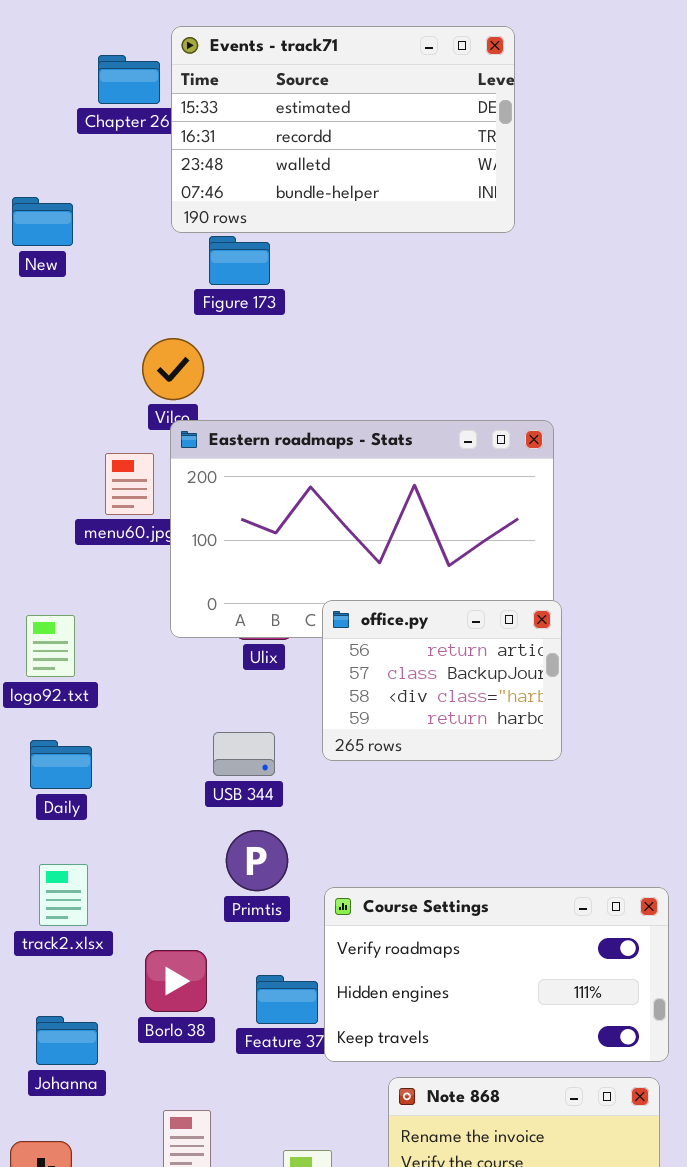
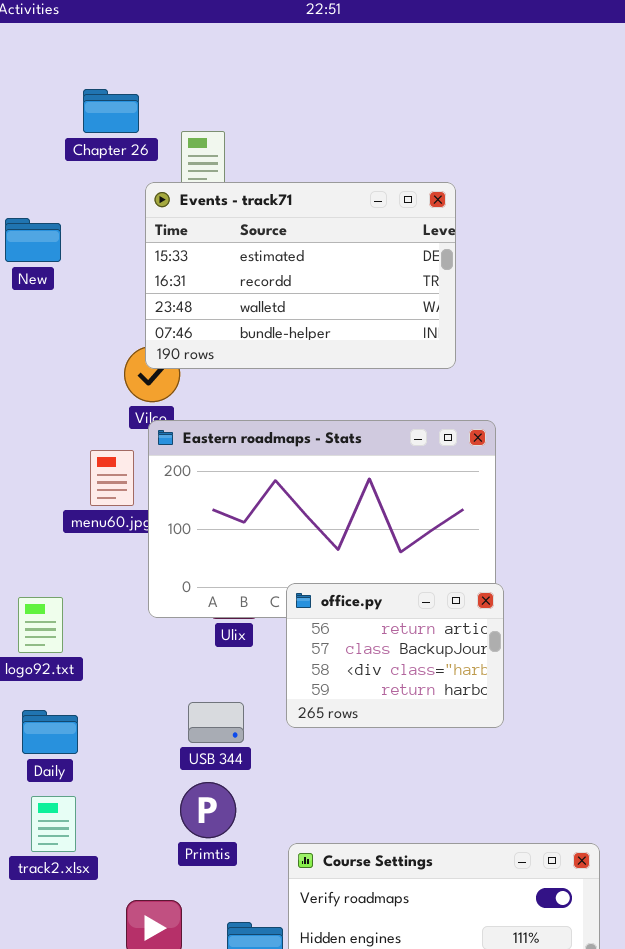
Events - track71: [171,26,515,233] -> [145,182,456,369], moved
Primtis: [226,830,288,891] -> [180,782,236,838], moved
track2.xlsx: [39,864,88,926] -> [31,796,76,852], moved

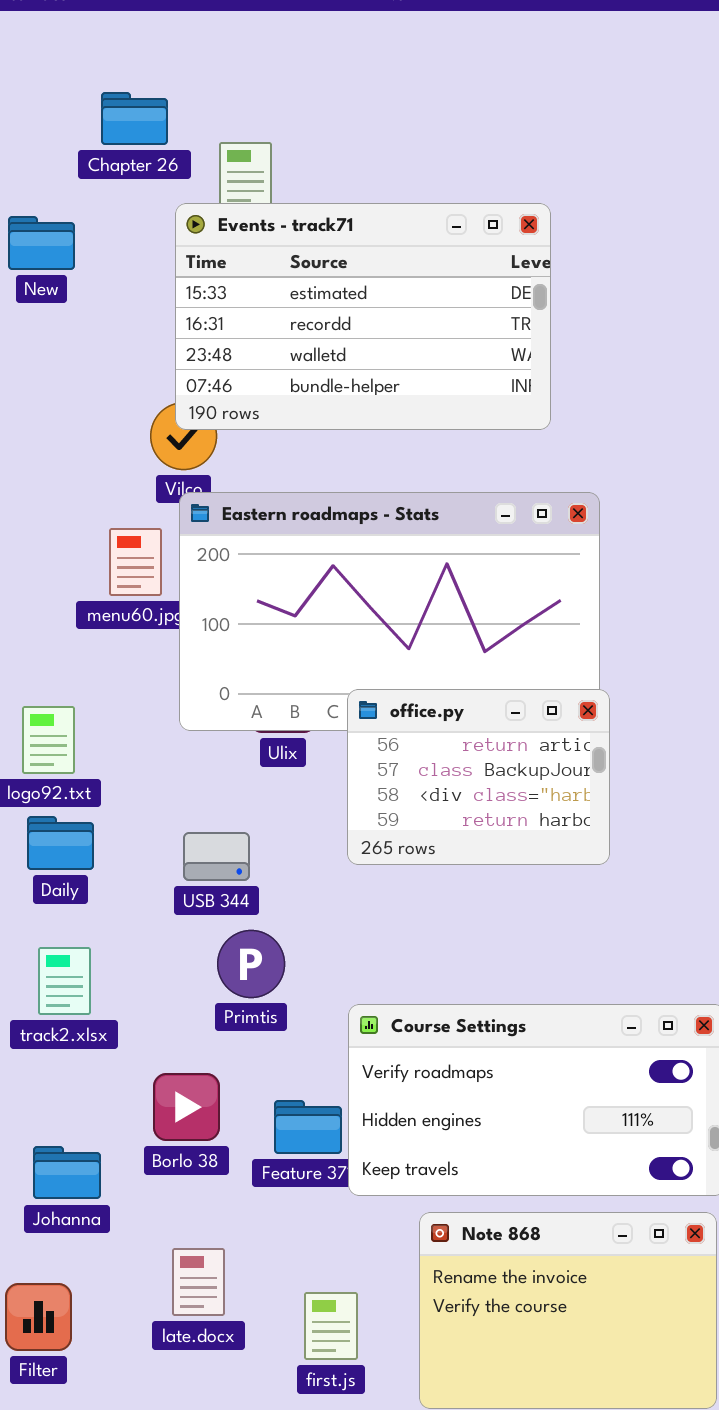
New: [5,218,61,262] -> [8,216,75,270], moved
USB 344: [188,702,244,743] -> [183,832,250,881], moved
Daily: [22,710,78,754] -> [27,816,94,870], moved

